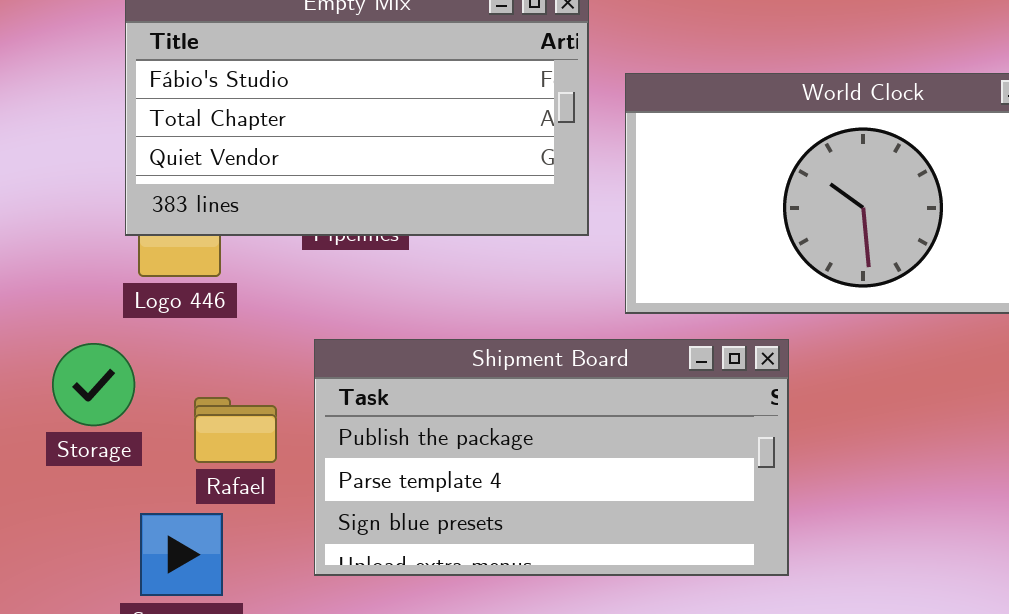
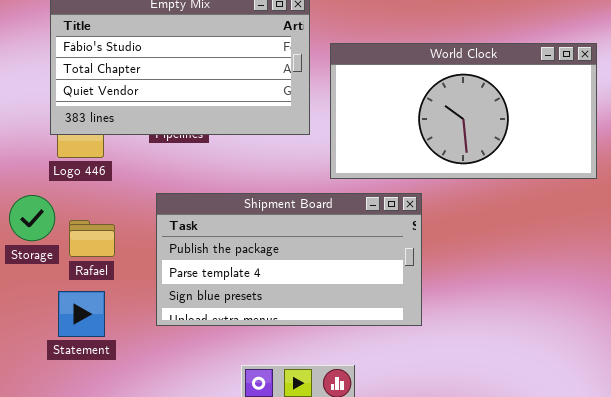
Rafael: [194,397,277,463] -> [69,220,115,257], moved

